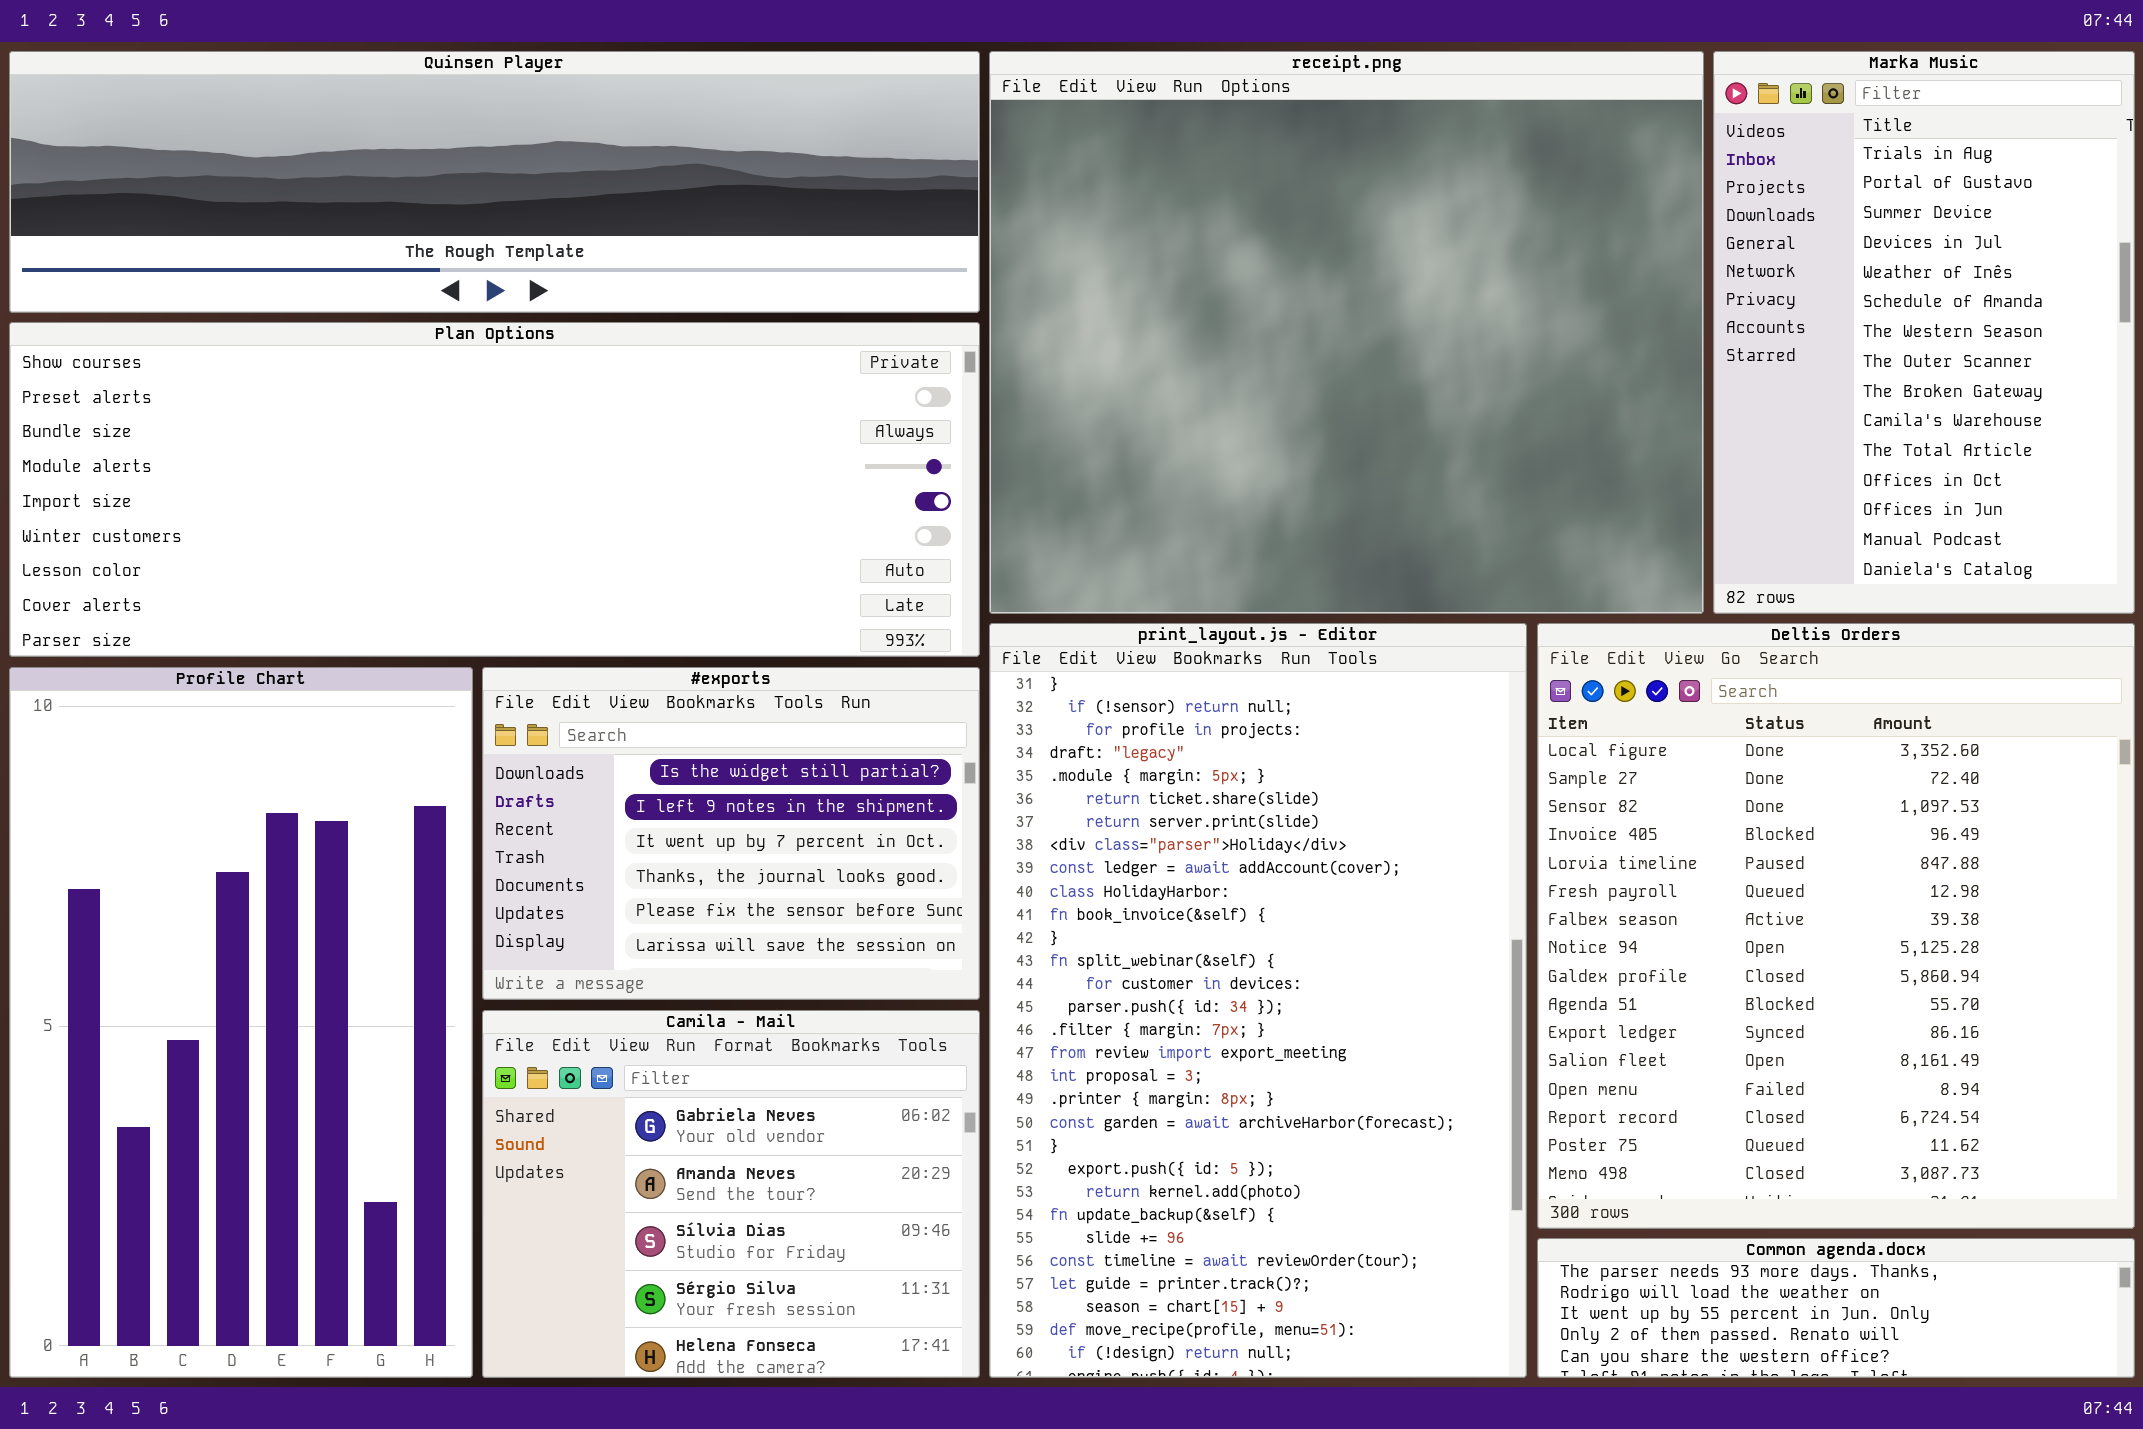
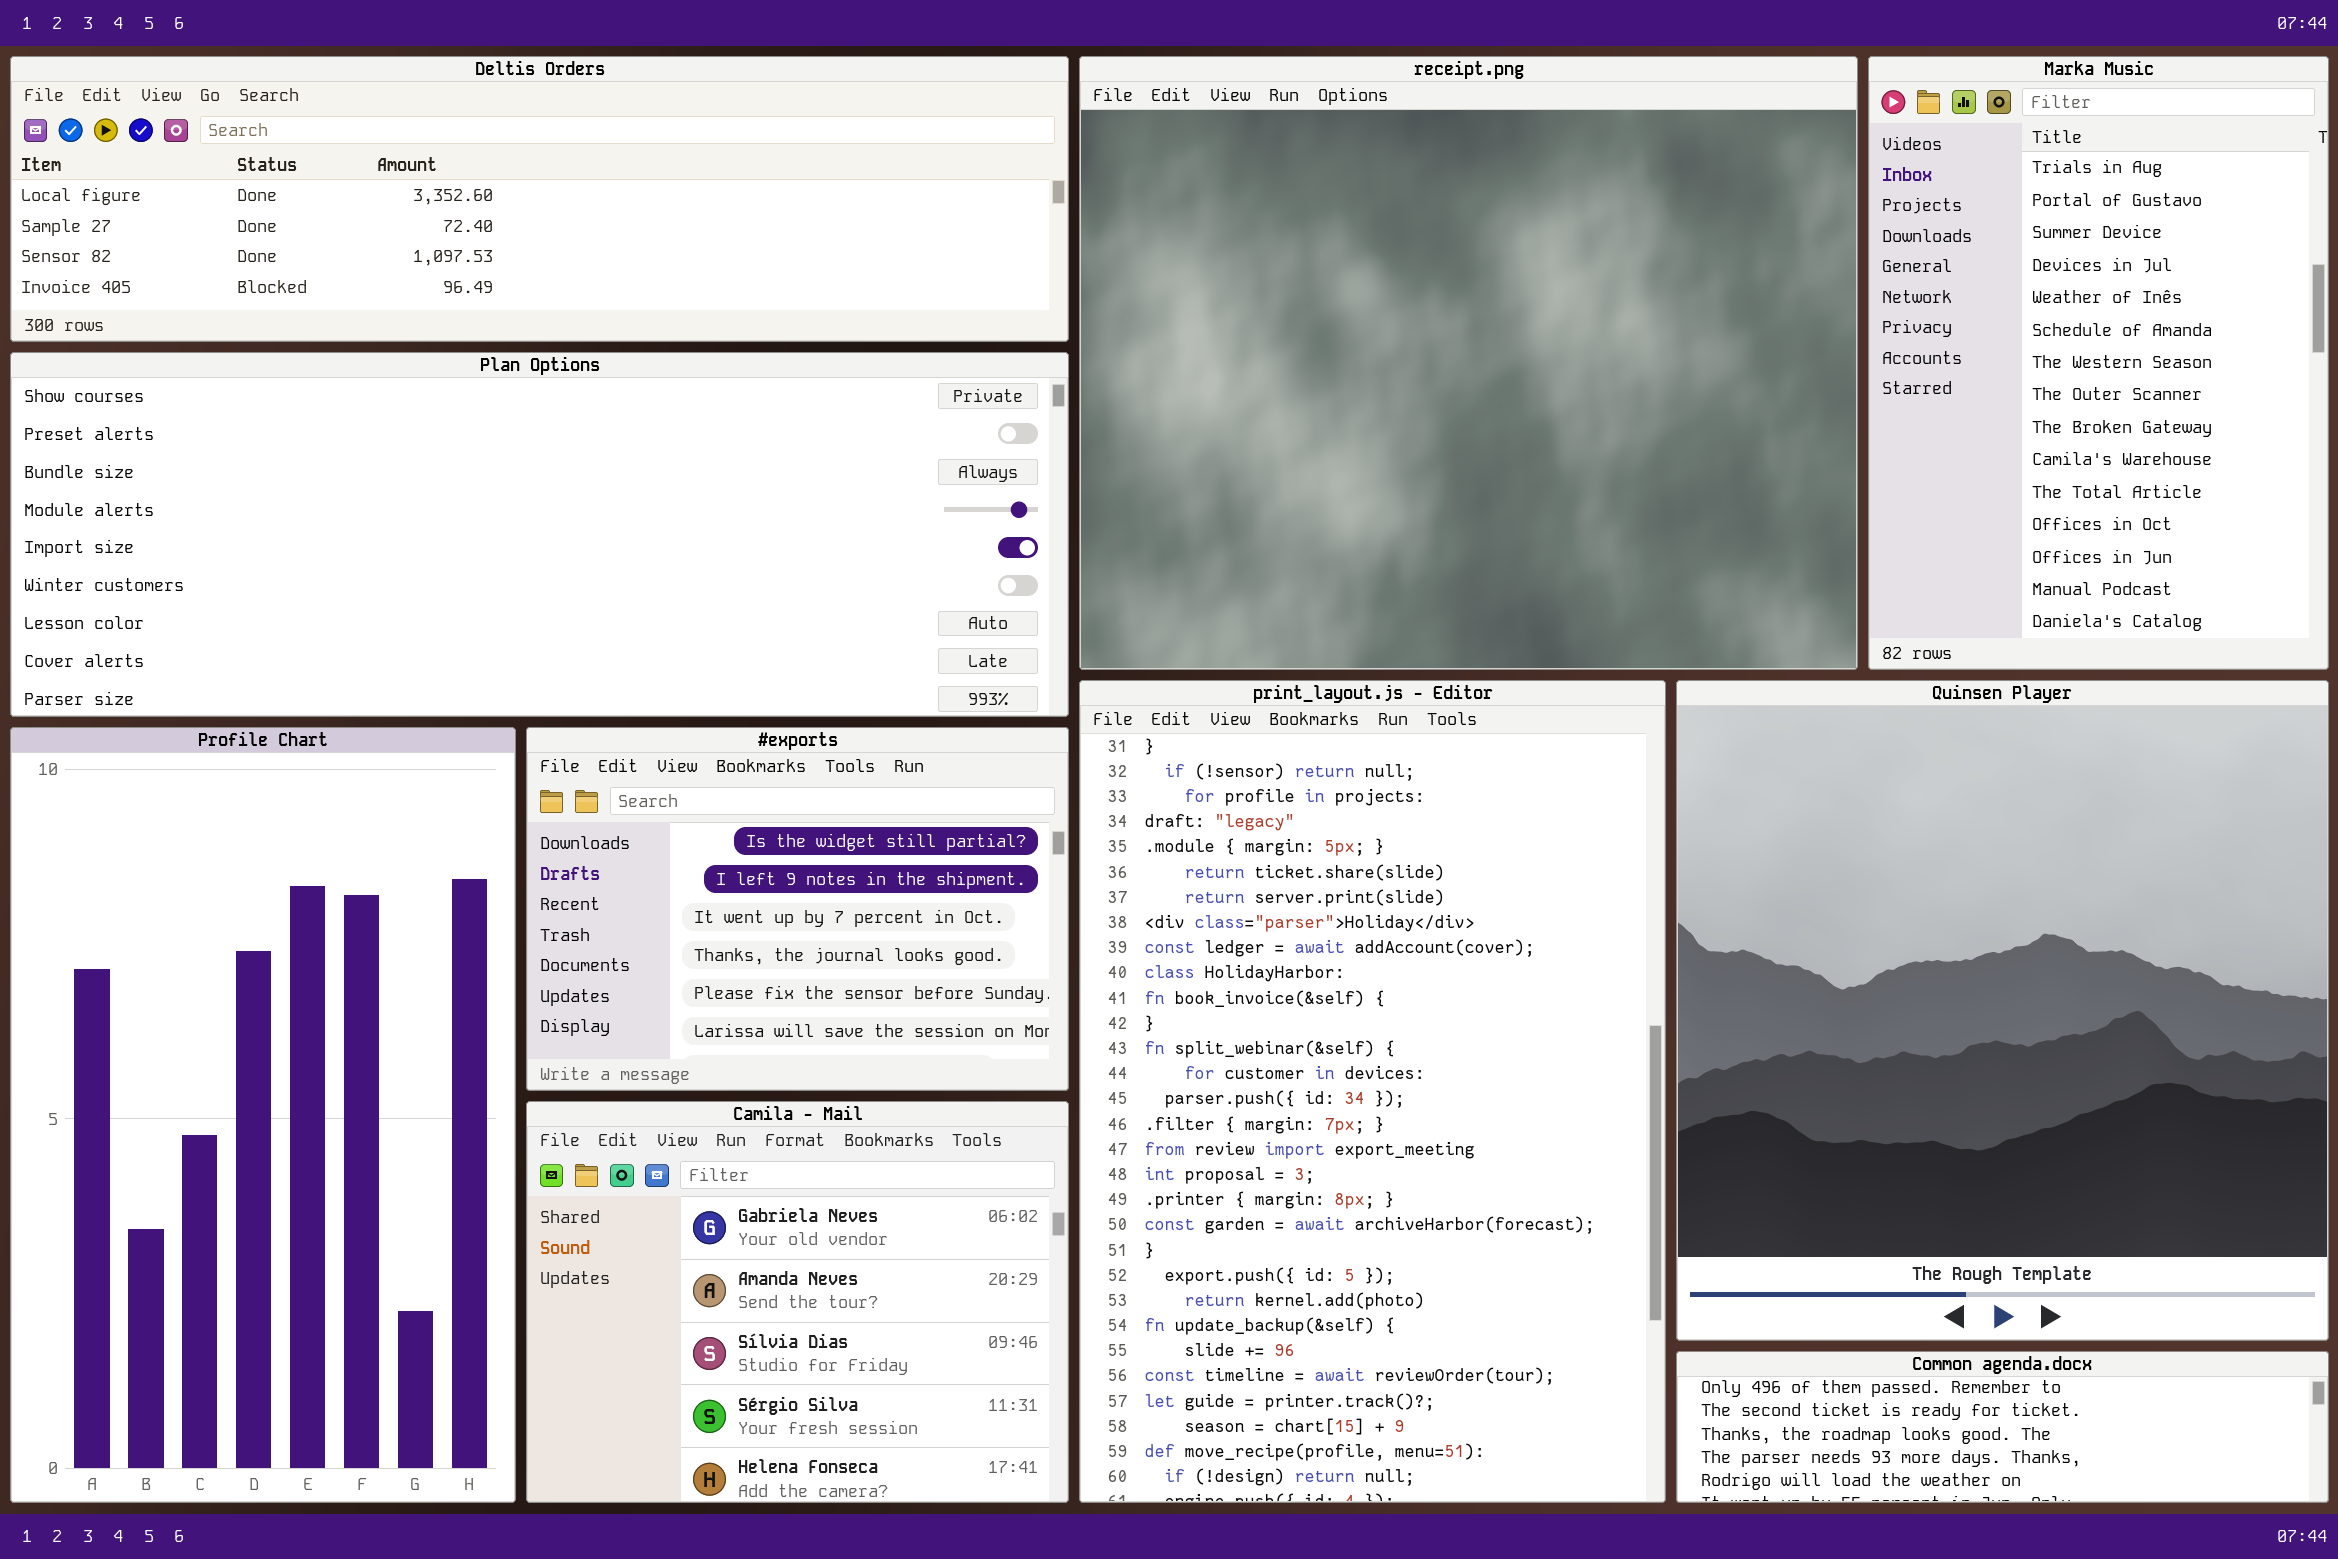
Quinsen Player: [9,51,980,313] -> [1676,680,2329,1341], moved, resized
Deltis Orders: [1537,623,2135,1229] -> [10,56,1069,342], moved, resized
Common agenda.docx: [1537,1238,2135,1378] -> [1676,1351,2329,1503], scrolled up 3 rows

